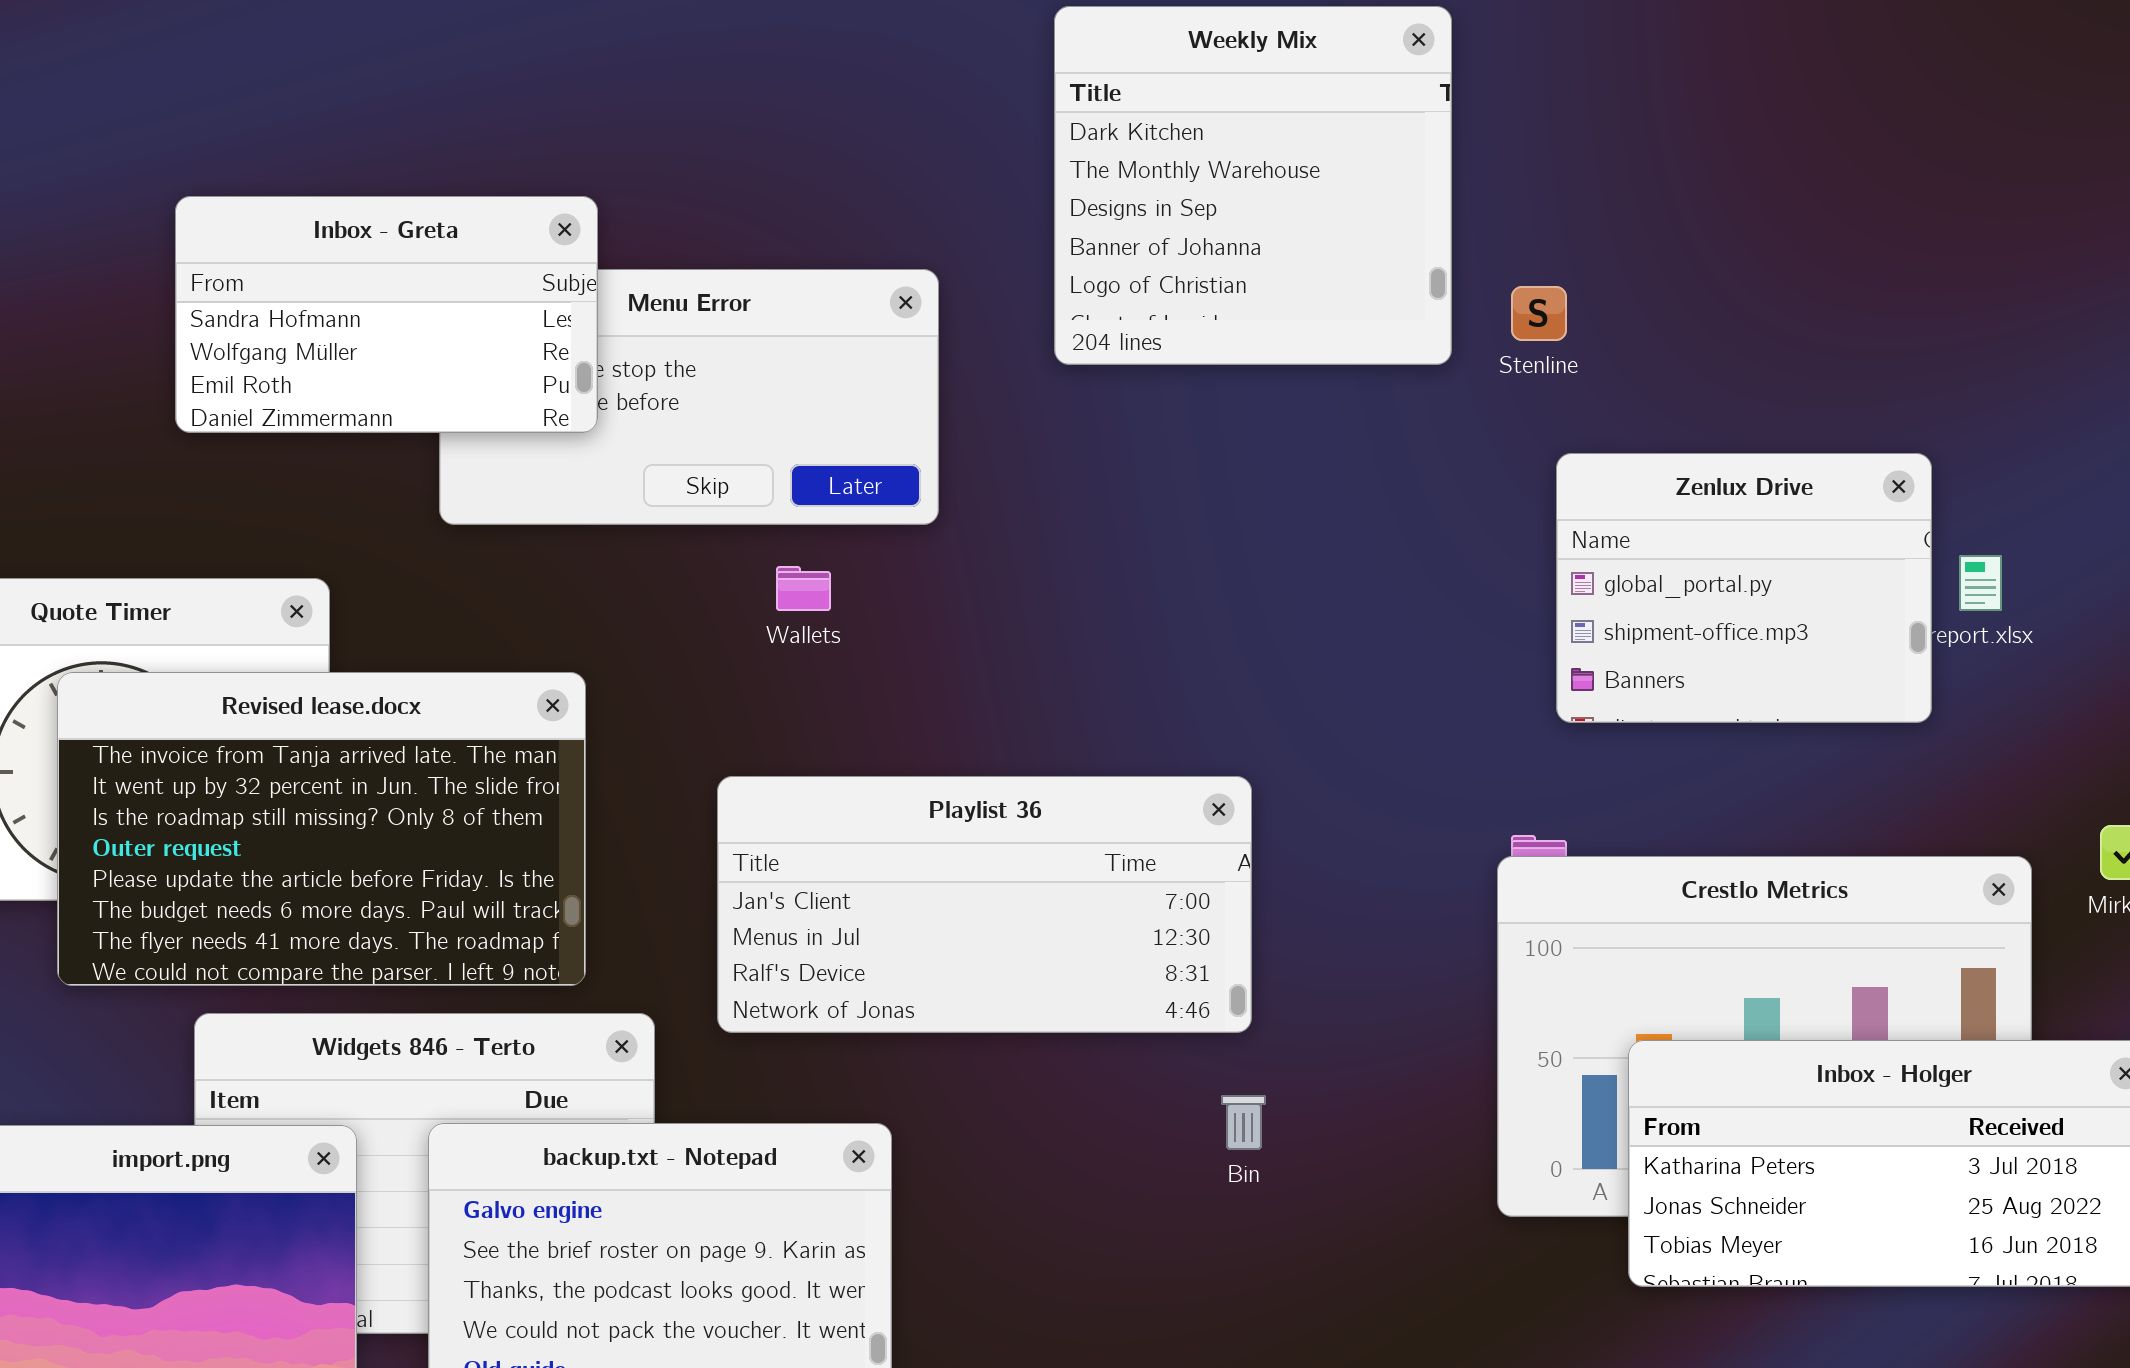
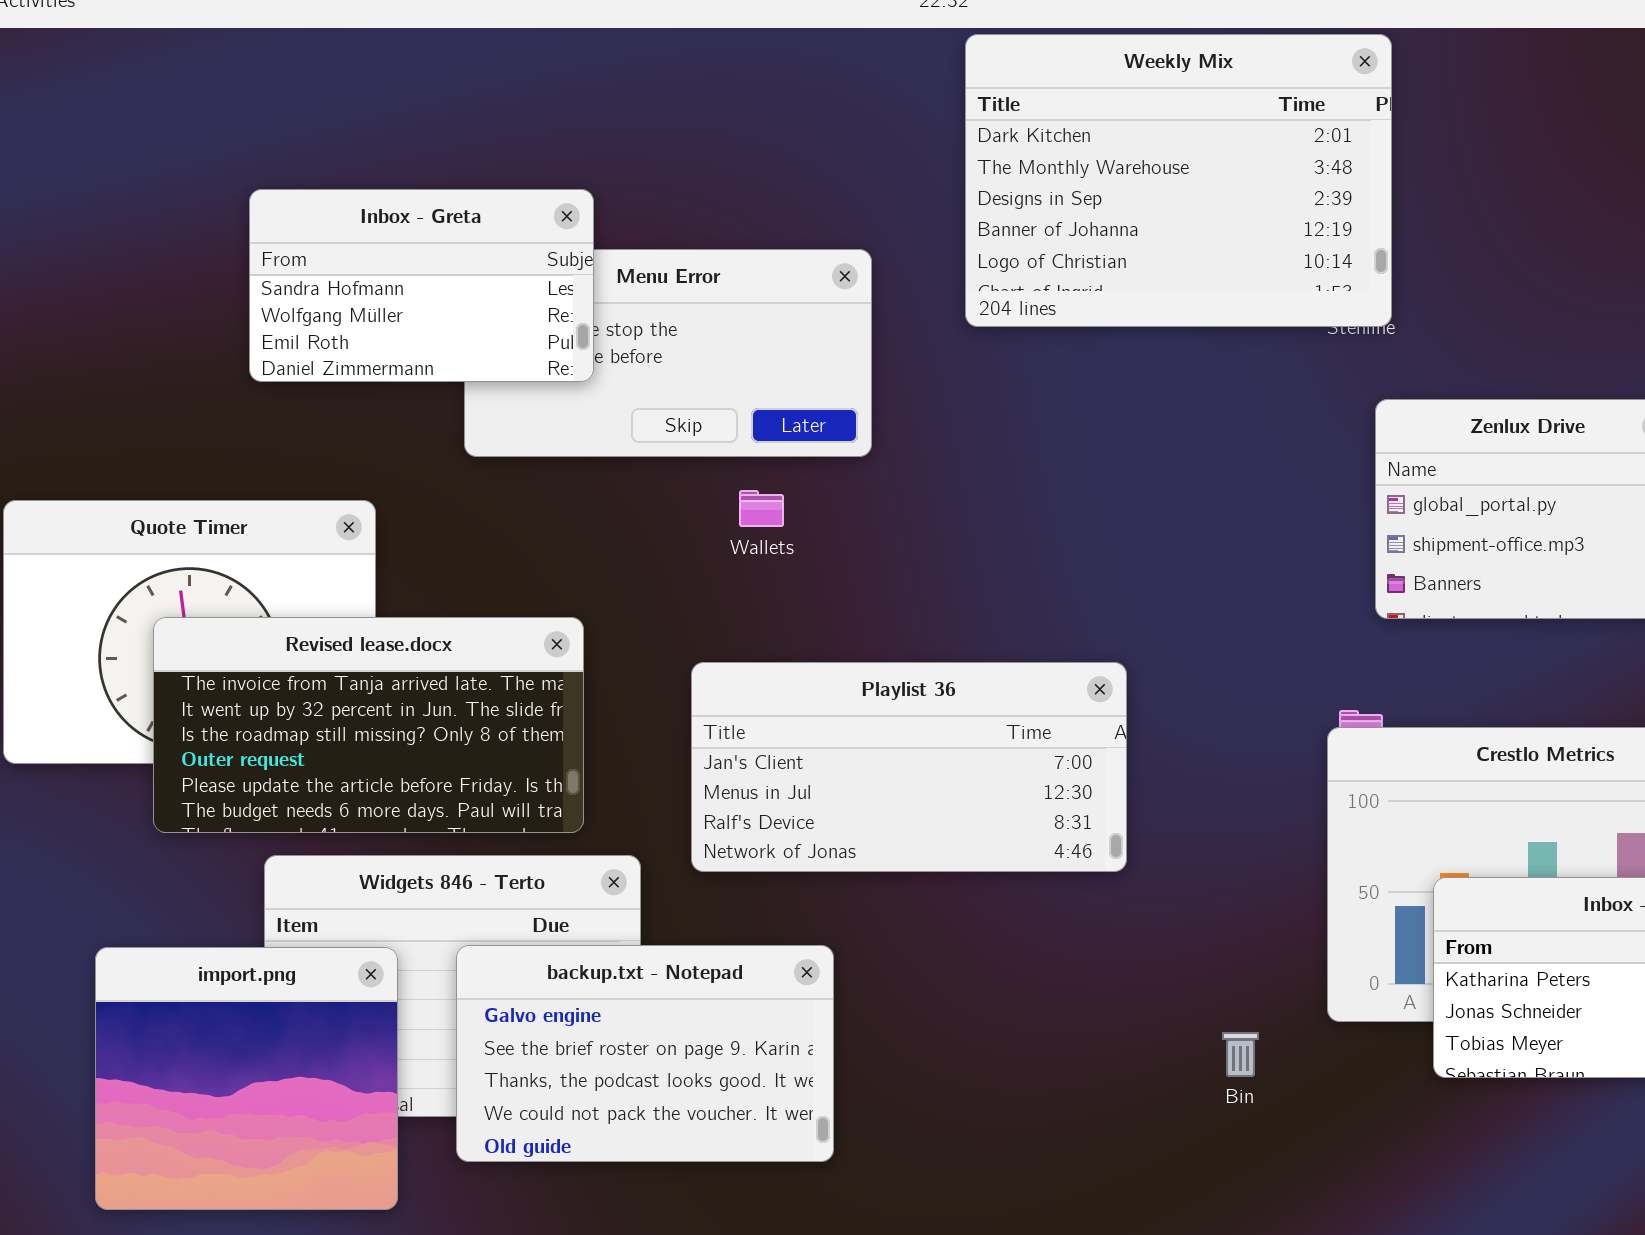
Weekly Mix: [1054,6,1452,365] -> [965,34,1392,327], resized
Revised lease.docx: [57,672,586,986] -> [153,617,584,833], resized
Bin: [1221,1095,1266,1150] -> [1222,1032,1259,1077], moved

